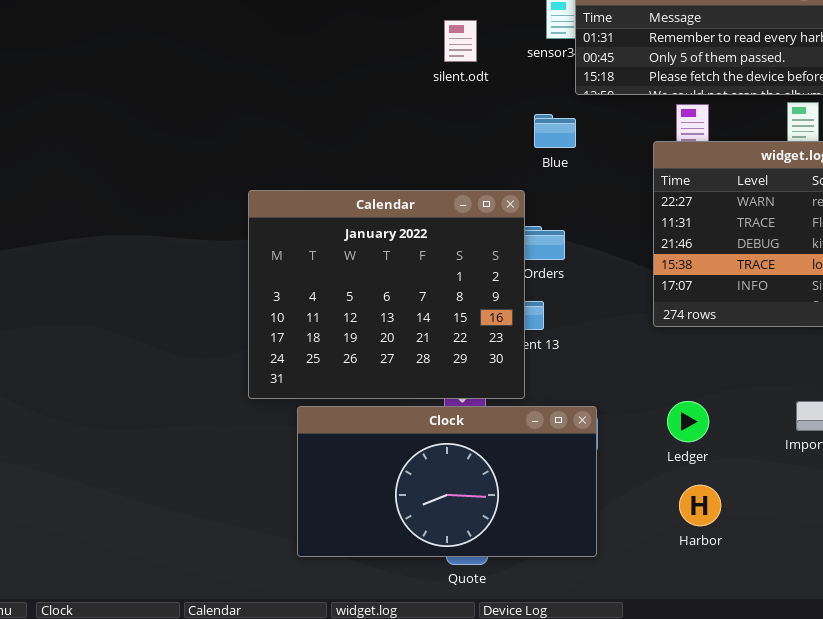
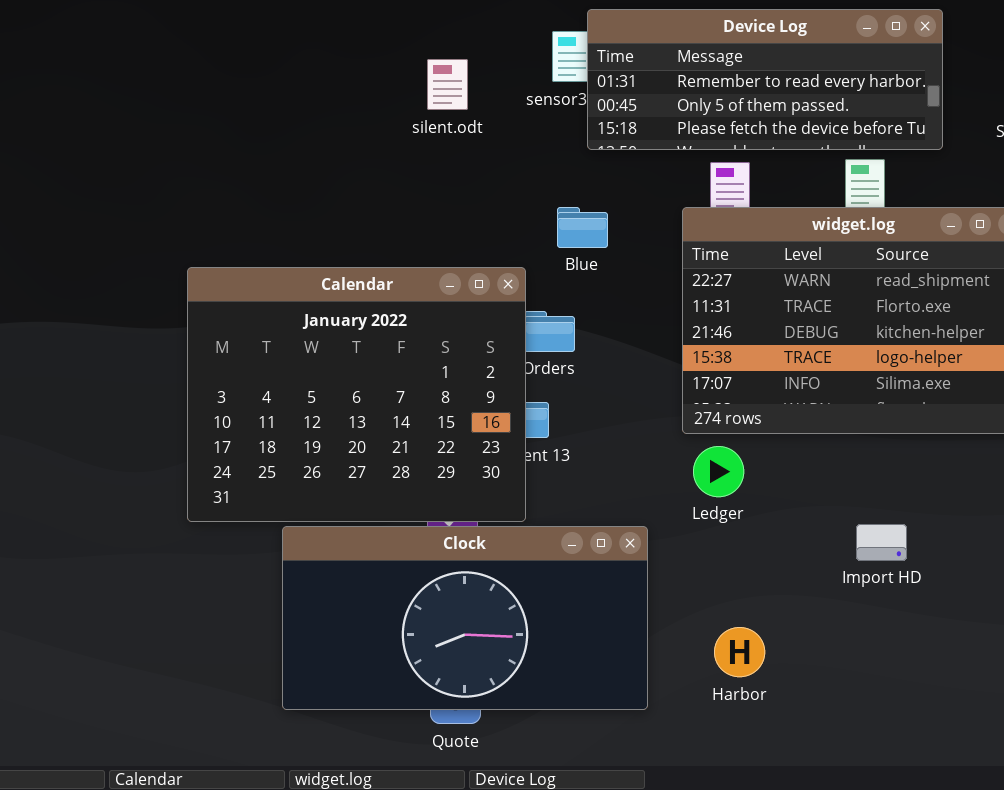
Blue: [534,114,576,148] -> [557,207,608,248], moved
Ledger: [667,401,709,442] -> [693,446,744,497], moved
Clock: [297,406,597,557] -> [282,526,648,710], moved

